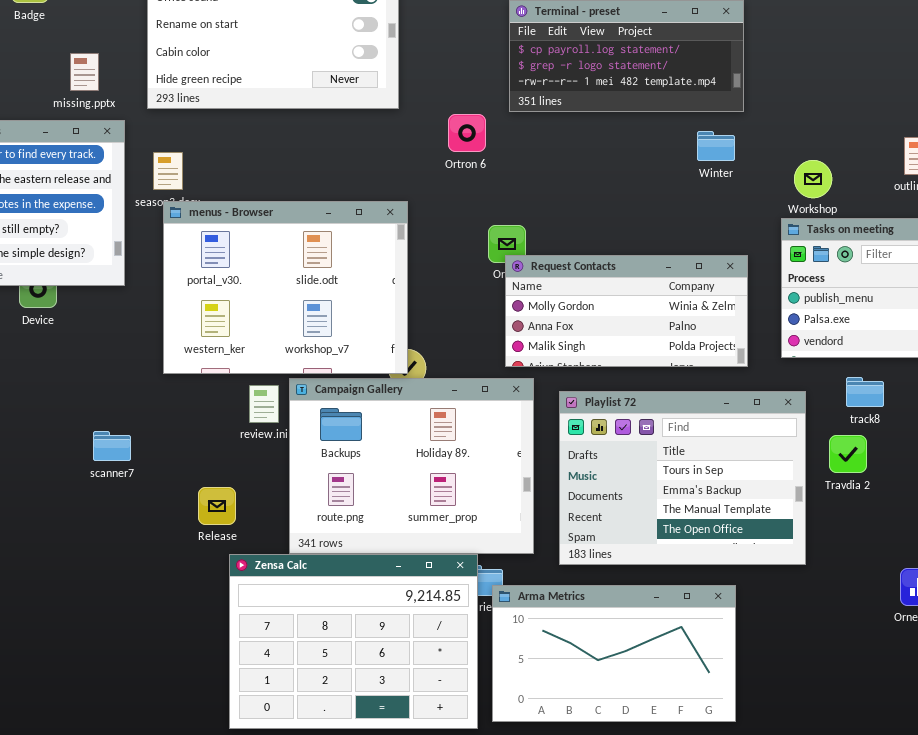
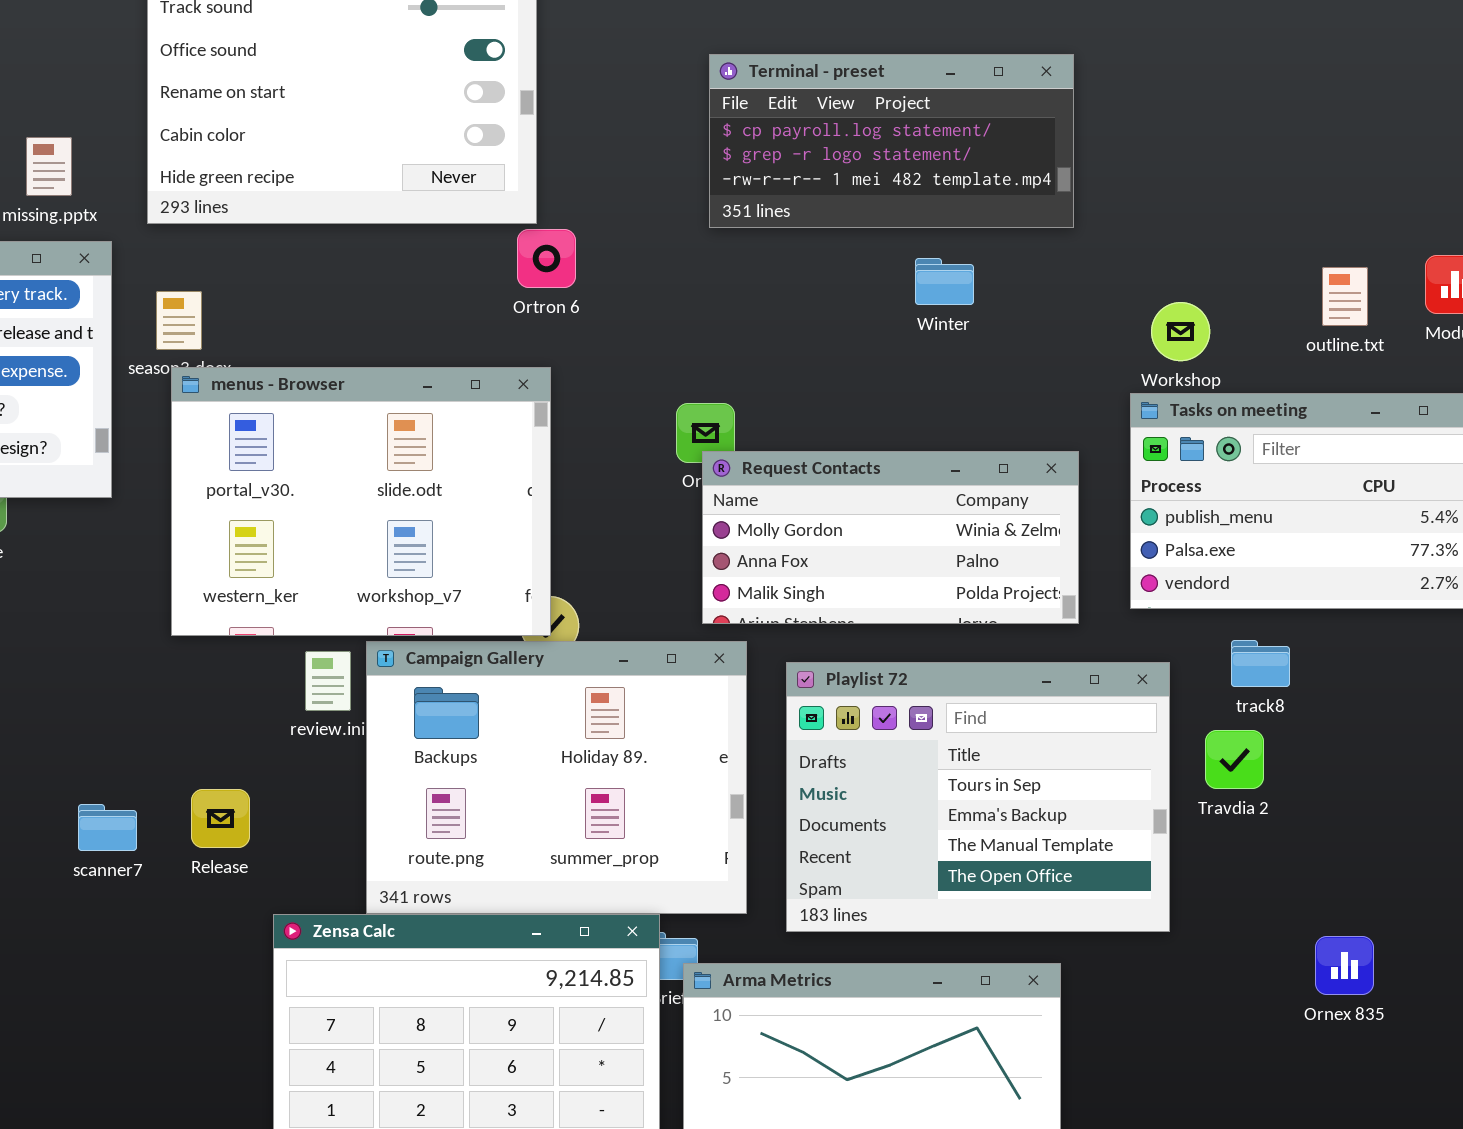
Ortron 6: [448,114,486,152] -> [517,229,576,288], moved
Winter: [697,131,735,161] -> [915,258,974,305], moved
scanner7: [93,431,131,461] -> [78,804,137,851], moved
Release: [198,487,236,525] -> [191,789,250,848], moved

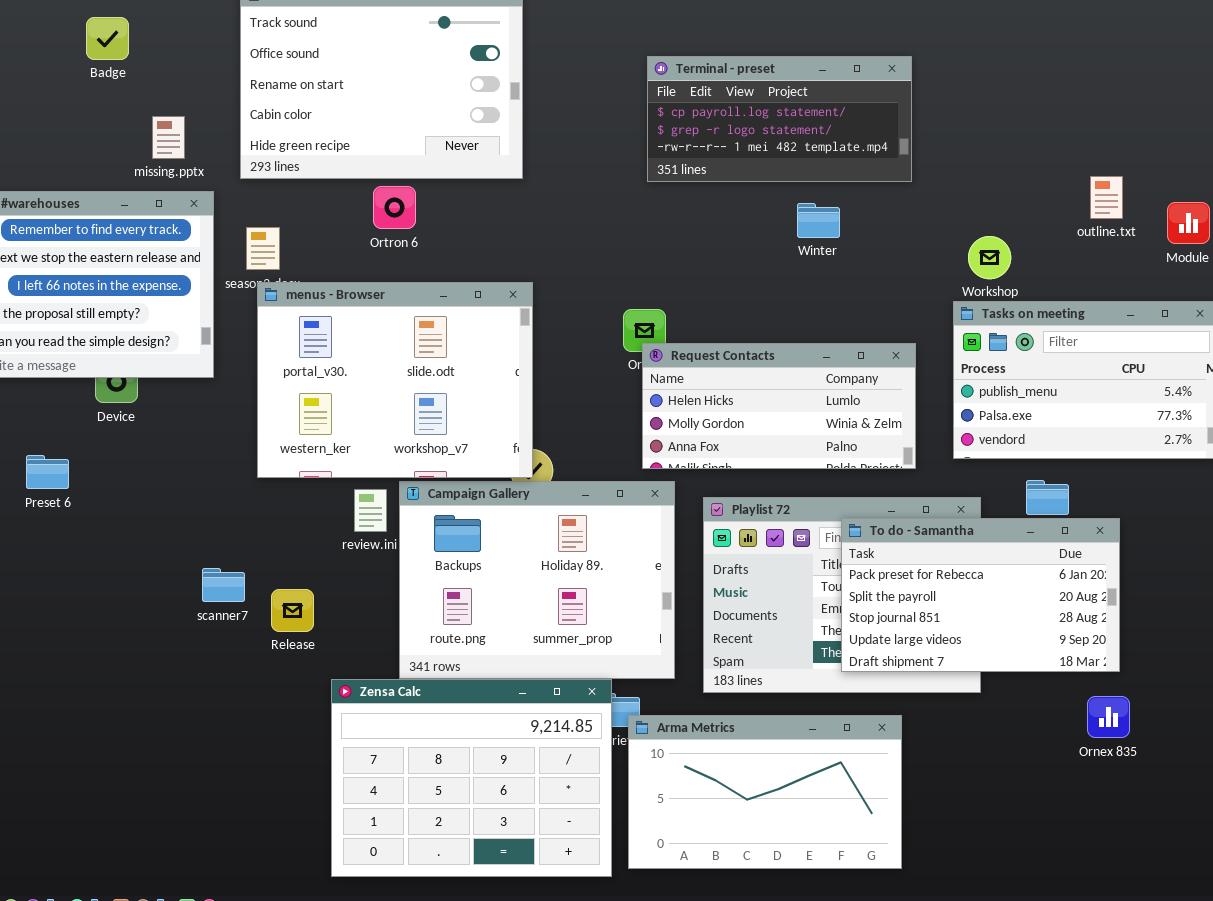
Ortron 6: [517,229,576,288] -> [373,186,416,229], moved
outline.txt: [1322,267,1368,326] -> [1090,176,1123,219], moved
Request Contacts: [702,451,1079,624] -> [642,343,916,469], scrolled up 1 row
To do - Samantha: none -> [841,518,1120,672], opened
scanner7: [78,804,137,851] -> [202,568,245,602], moved

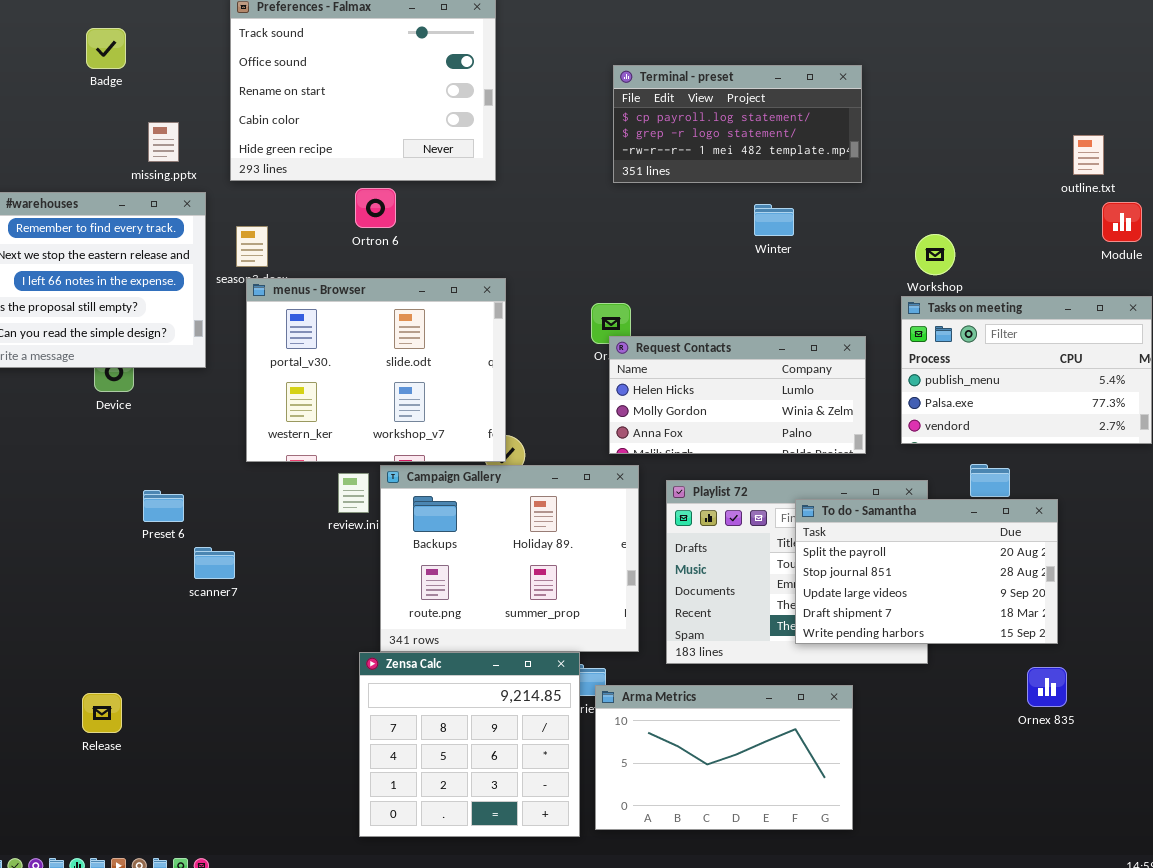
outline.txt: [1090,176,1123,219] -> [1073,135,1104,175], moved
Preset 6: [26,455,69,489] -> [143,490,184,522], moved
To do - Samantha: [841,518,1120,672] -> [795,499,1058,644], scrolled down 1 row
Release: [271,589,314,632] -> [82,693,122,733], moved
Zensa Calc: [331,679,612,877] -> [359,652,580,837], resized

